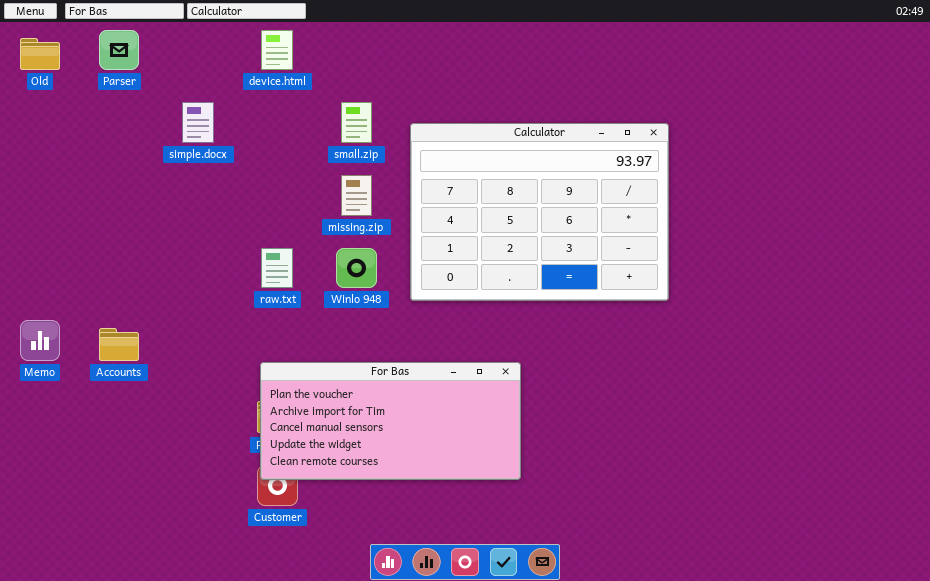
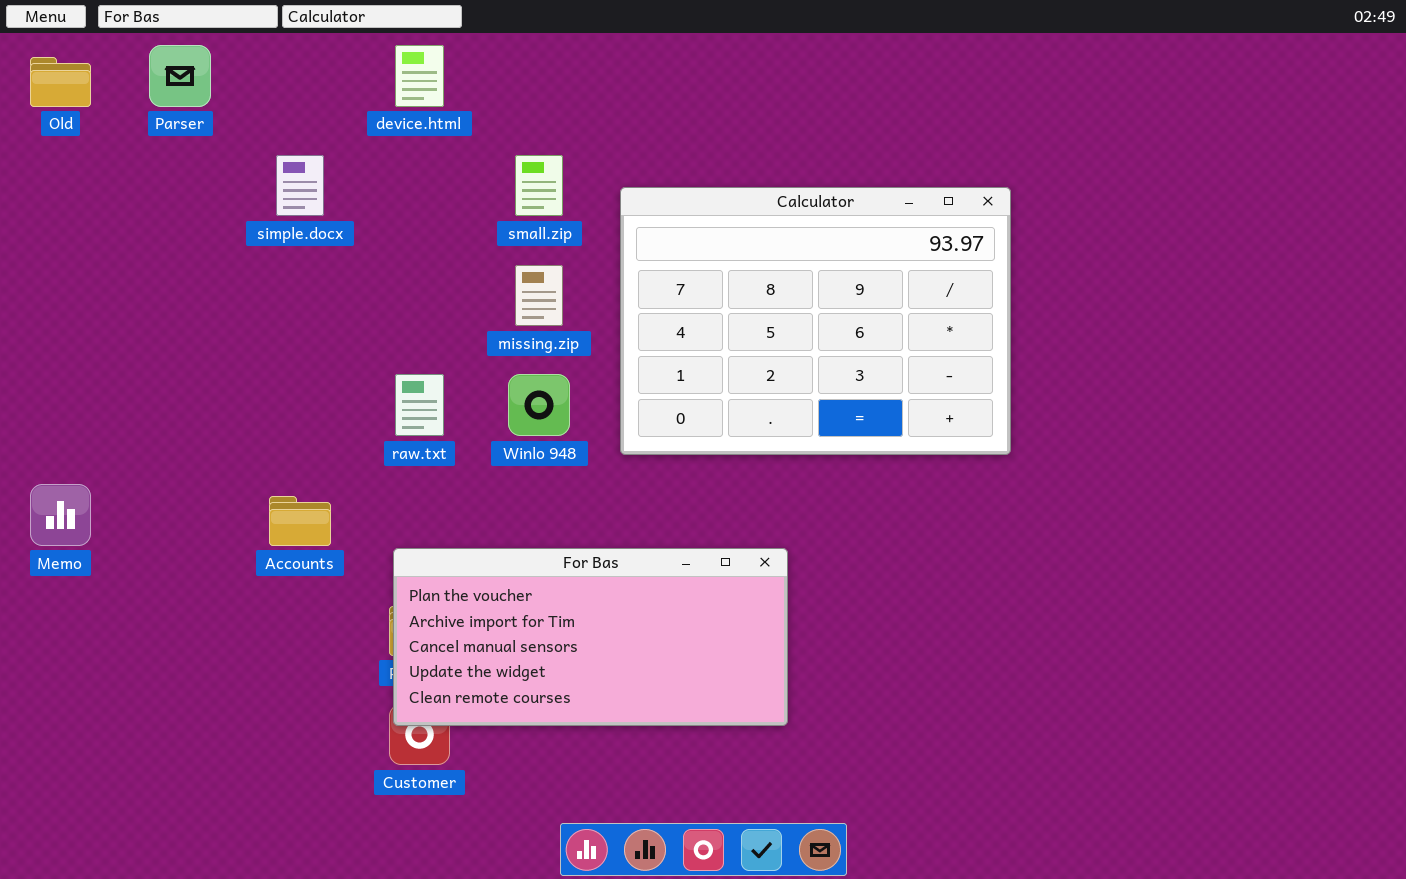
Accounts: [99,328,139,361] -> [269,496,331,546], moved

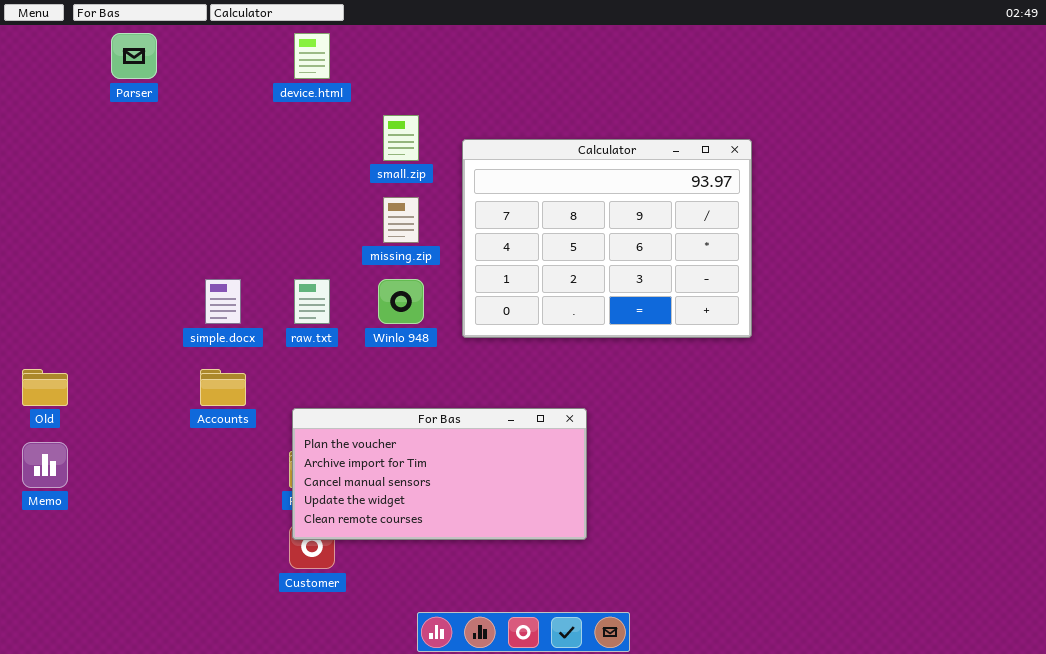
Old: [30,57,91,107] -> [22,369,68,406], moved
simple.docx: [276,155,324,216] -> [205,279,241,324], moved
Memo: [30,484,91,546] -> [22,442,68,488], moved

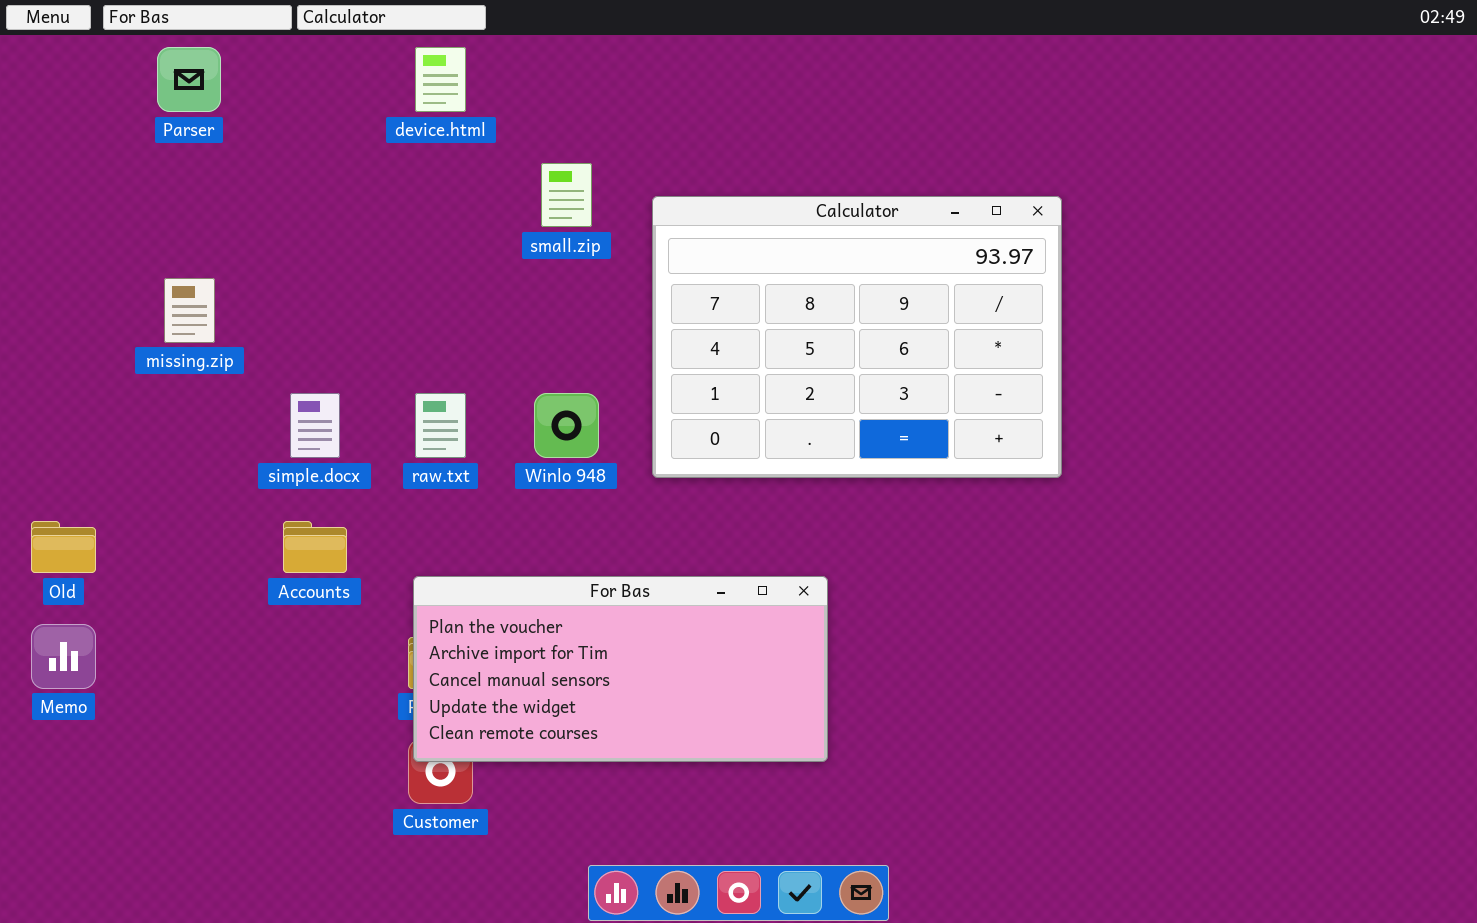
missing.zip: [383,197,419,243] -> [164,278,215,343], moved

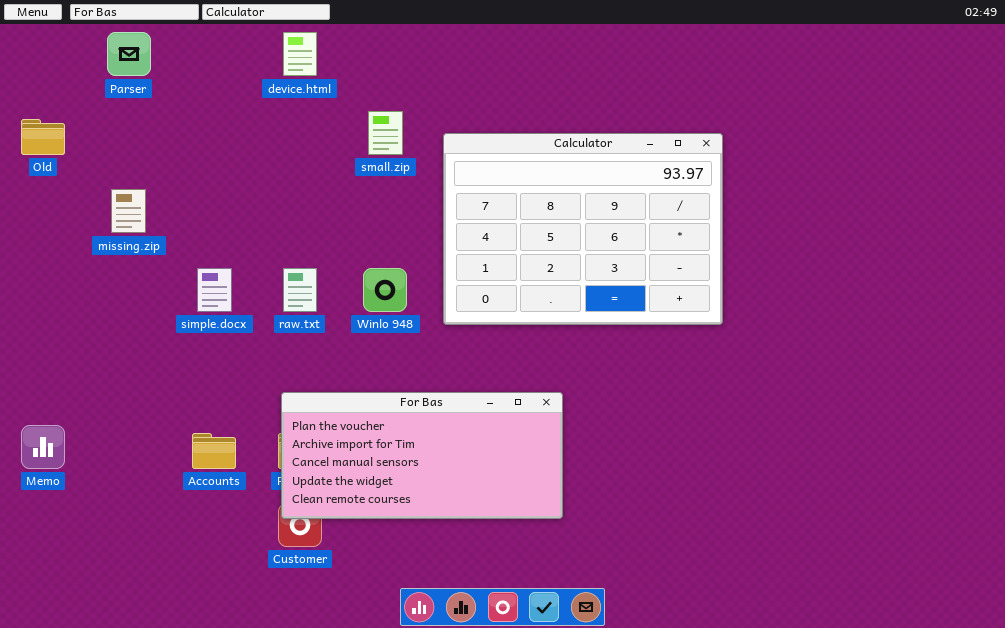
Old: [31,521,96,573] -> [21,119,65,155], moved
Accounts: [283,521,347,573] -> [192,433,236,469], moved

